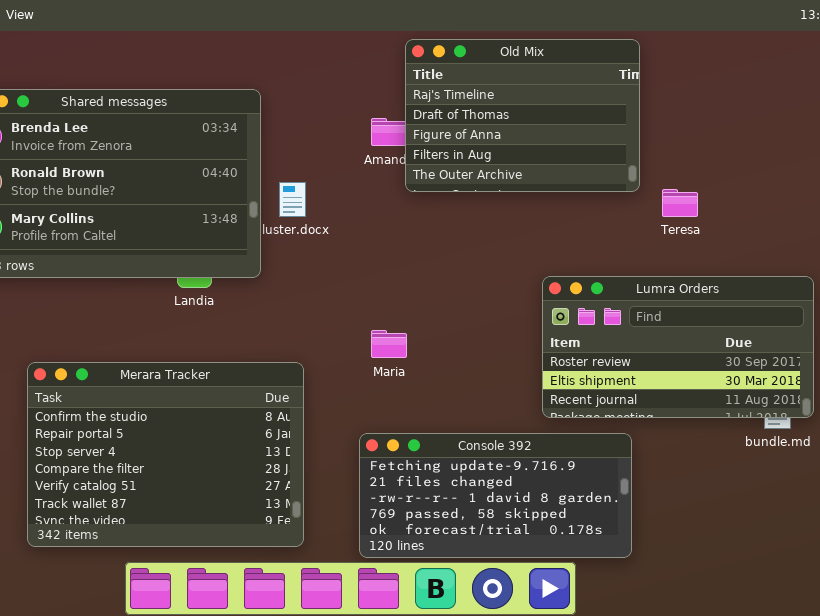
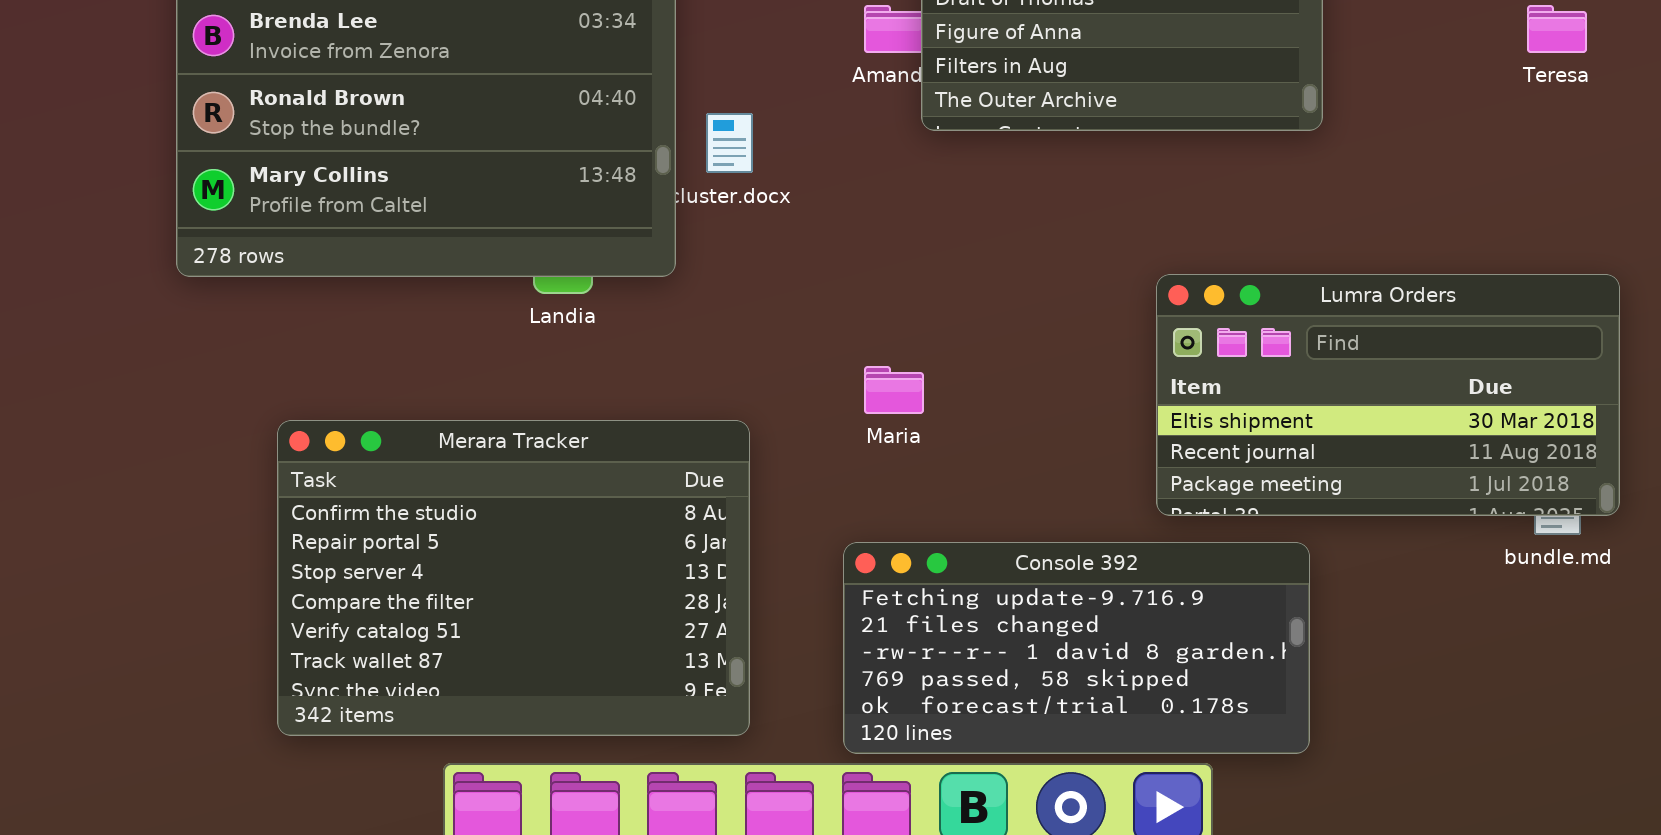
Teresa: [662,189,698,217] -> [1527,5,1587,53], moved
Lumra Orders: [542,276,814,418] -> [1156,274,1620,516], scrolled down 1 row

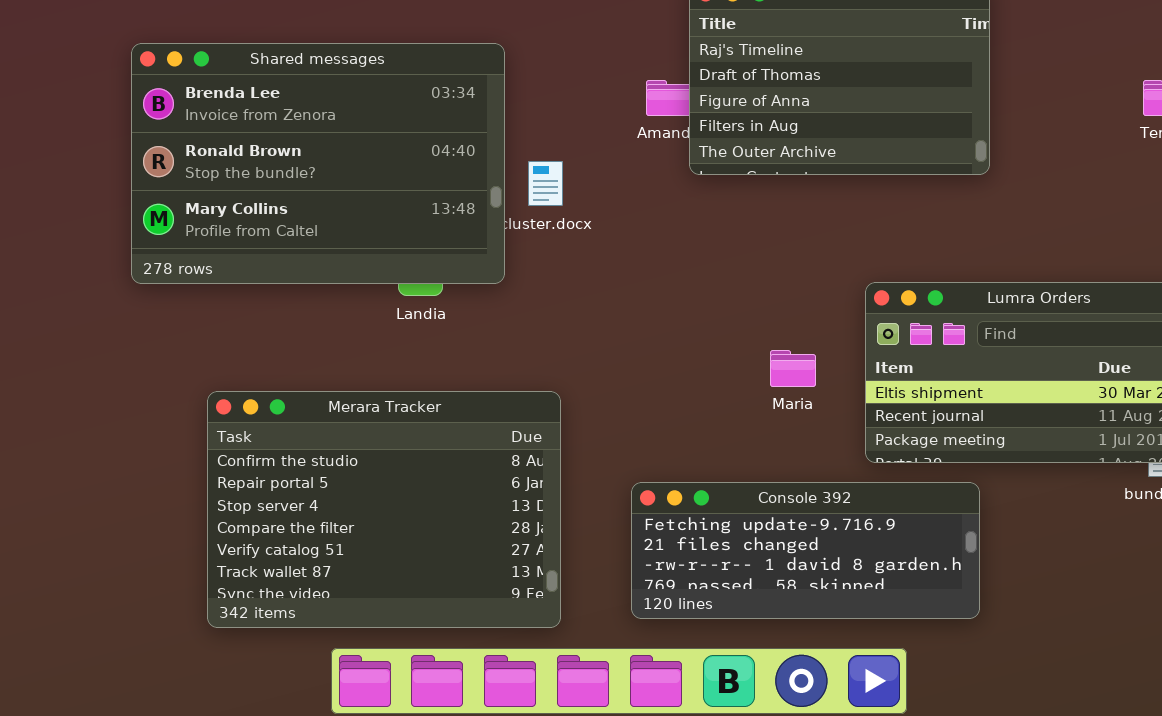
Maria: [864,366,924,414] -> [770,350,816,387], moved
Console 392: [843,542,1310,754] -> [631,482,980,619], resized

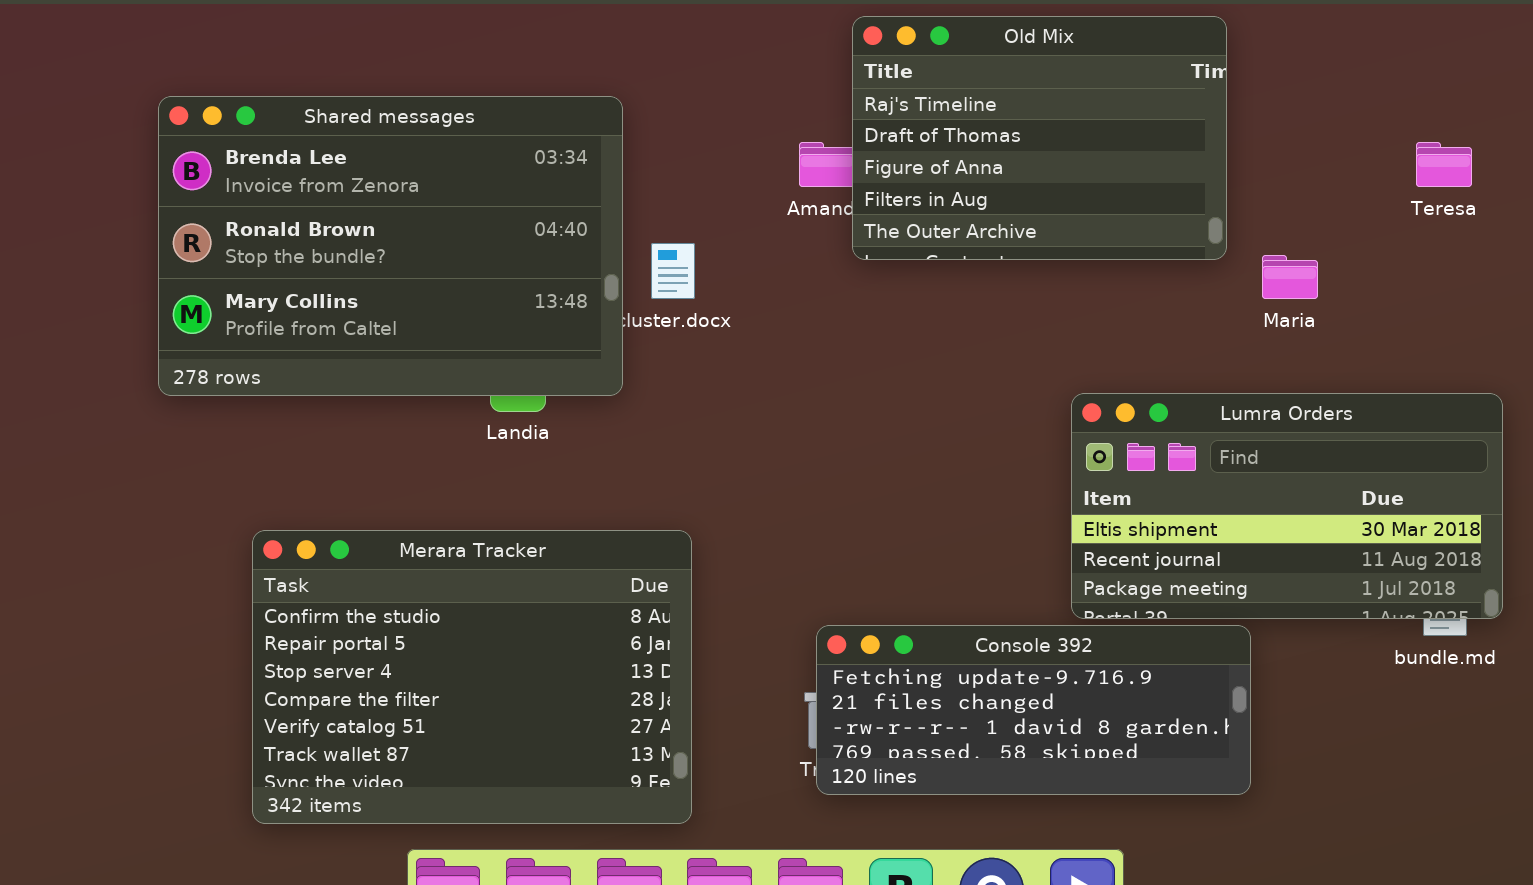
Maria: [770,350,816,387] -> [1262,255,1318,299], moved
Console 392: [631,482,980,619] -> [816,625,1251,795], moved

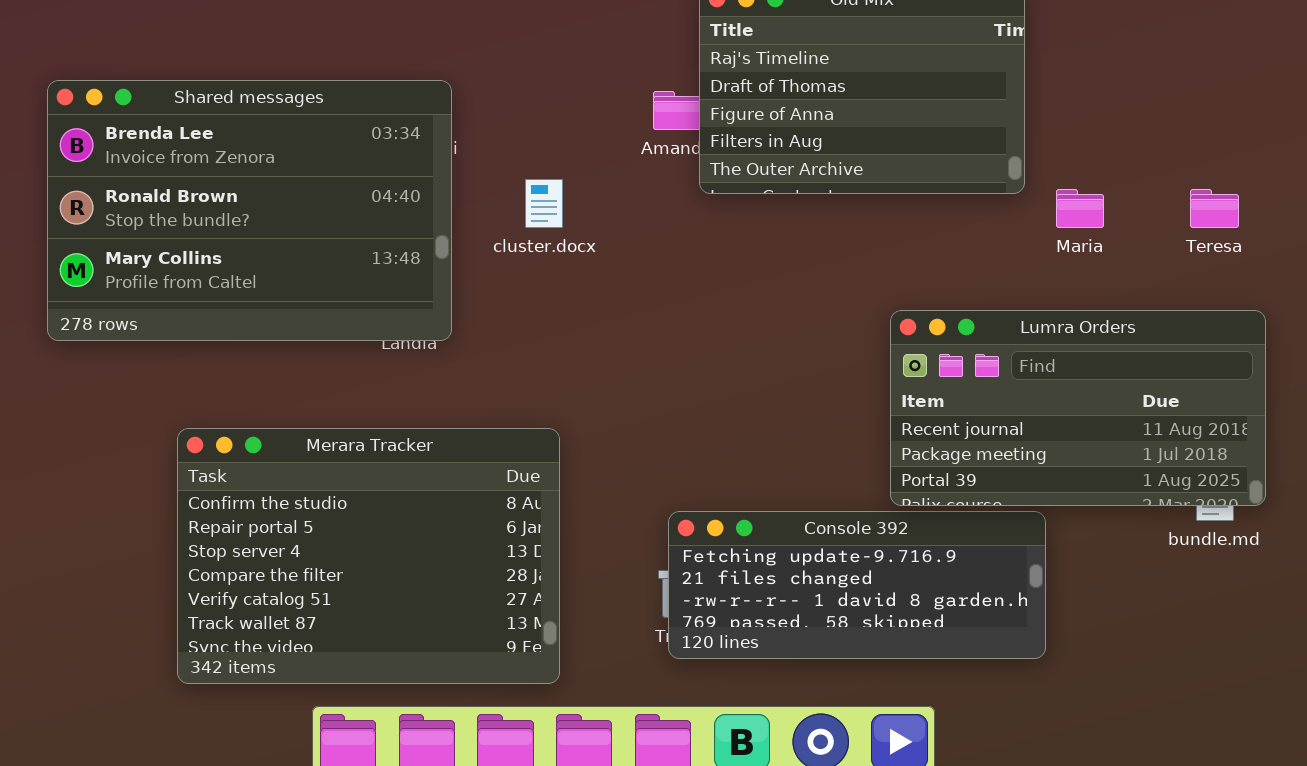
Shared messages: [158,96,623,396] -> [47,80,452,341], moved
Teresa: [1416,142,1472,187] -> [1190,189,1239,228], moved
Lumra Orders: [1071,393,1503,619] -> [890,310,1266,506], scrolled down 1 row

